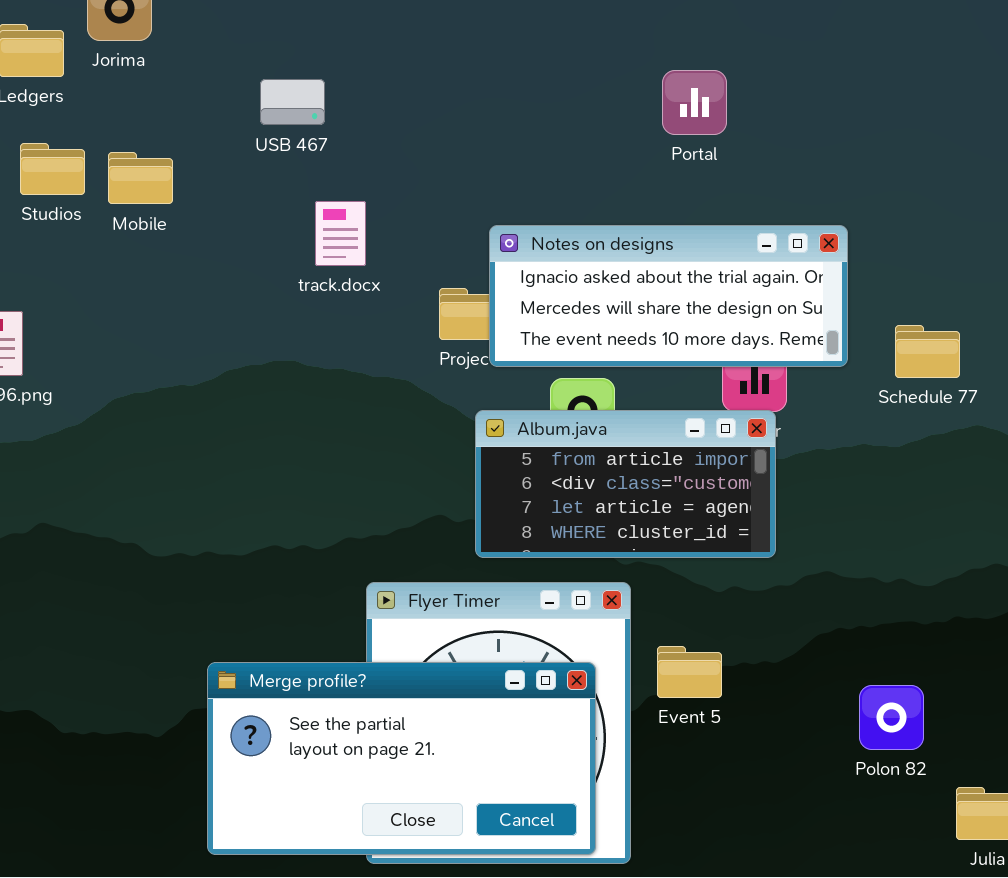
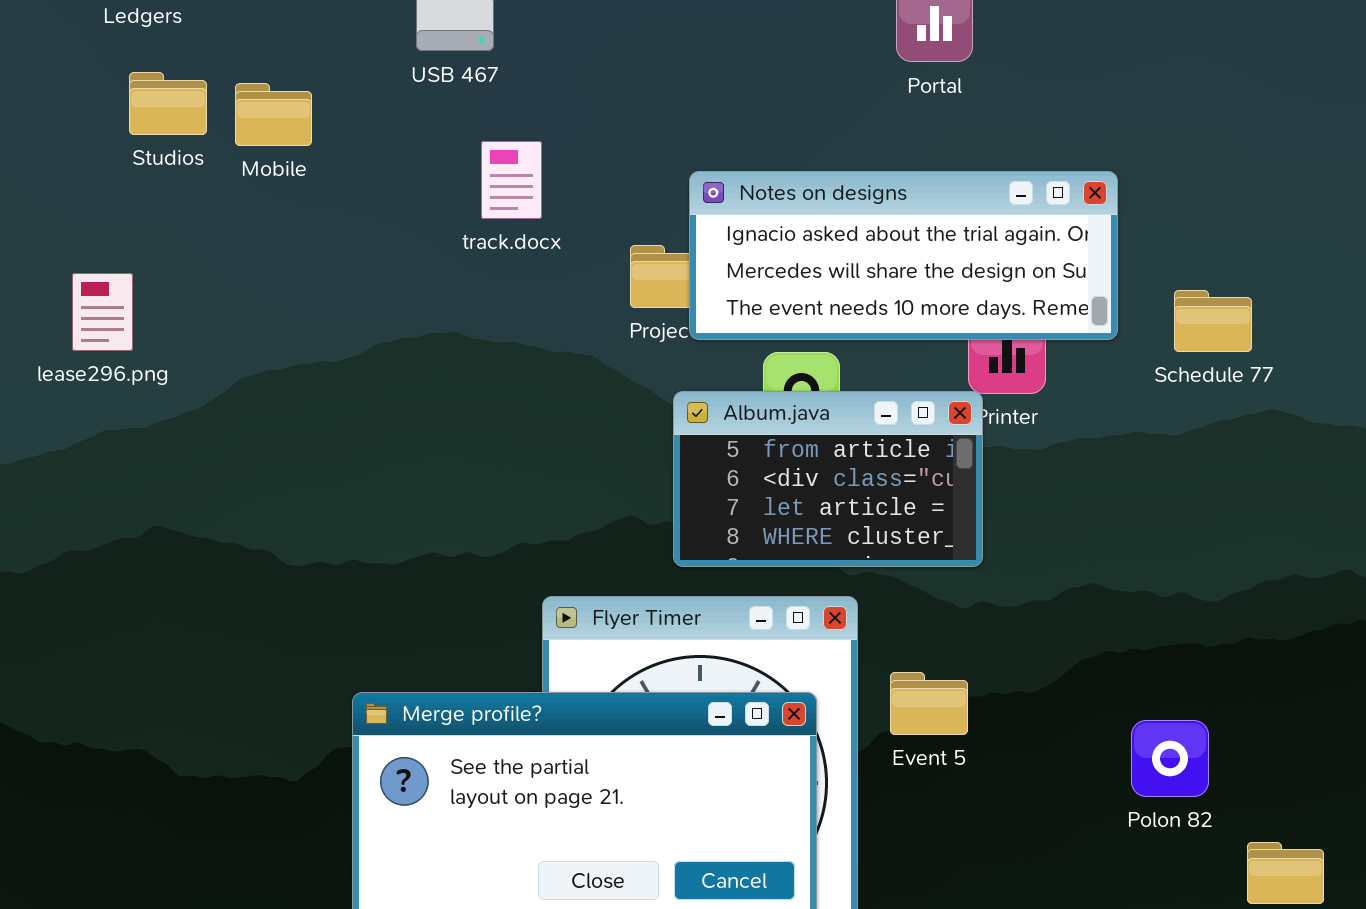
Album.java: [475,410,776,558] -> [673,391,983,567], resized

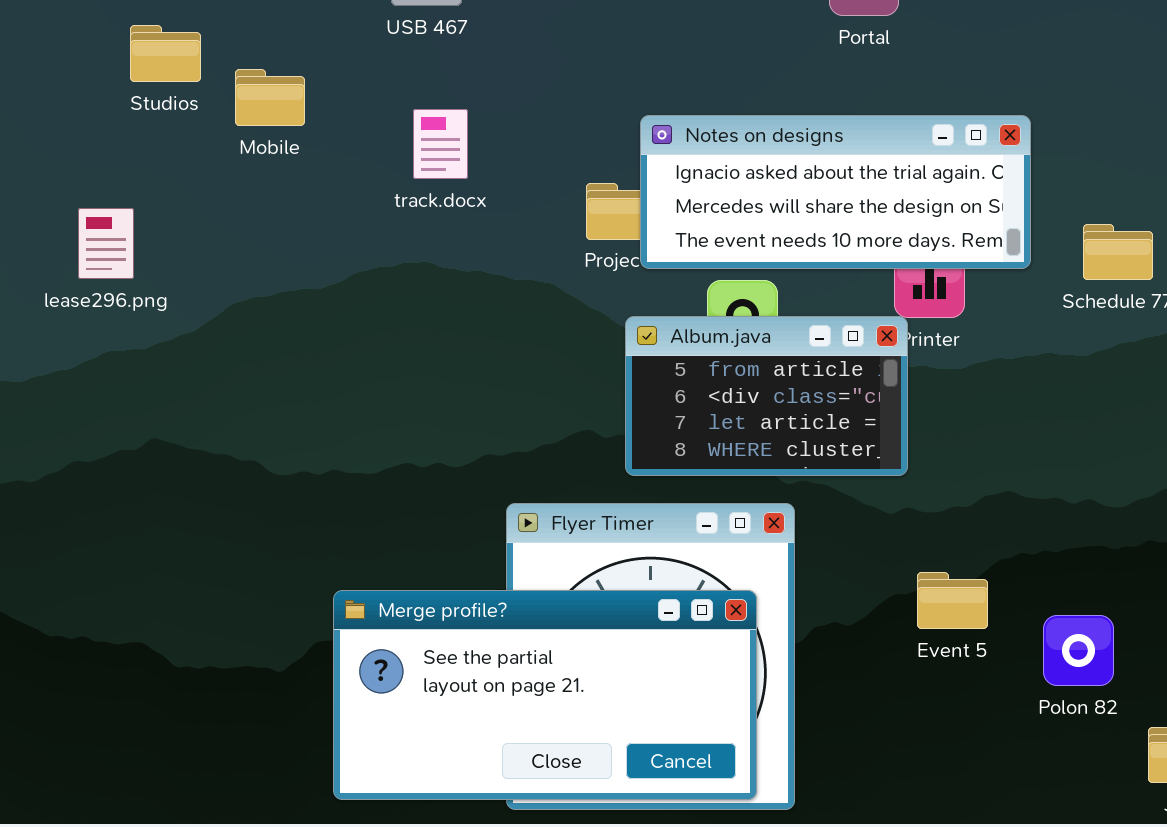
Mobile: [235,83,312,146] -> [235,69,305,126], moved
track.docx: [481,141,542,219] -> [413,109,468,179], moved
Event 5: [890,672,968,735] -> [917,572,988,629], moved

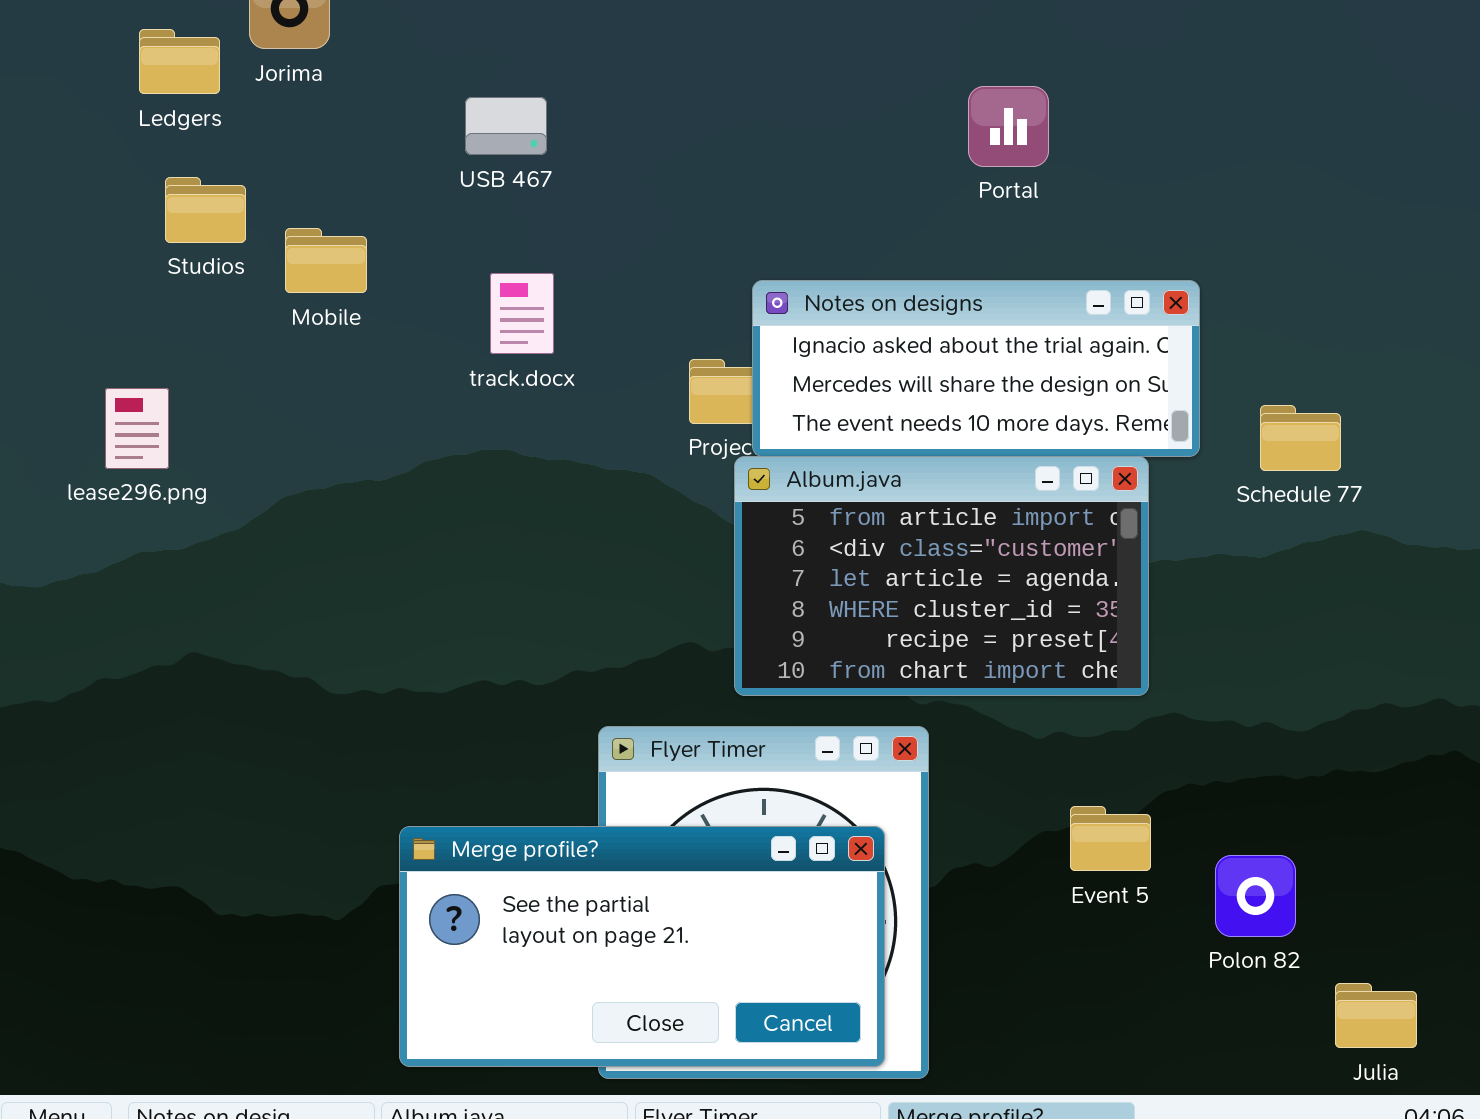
Album.java: [625,316,908,476] -> [734,456,1149,696], resized

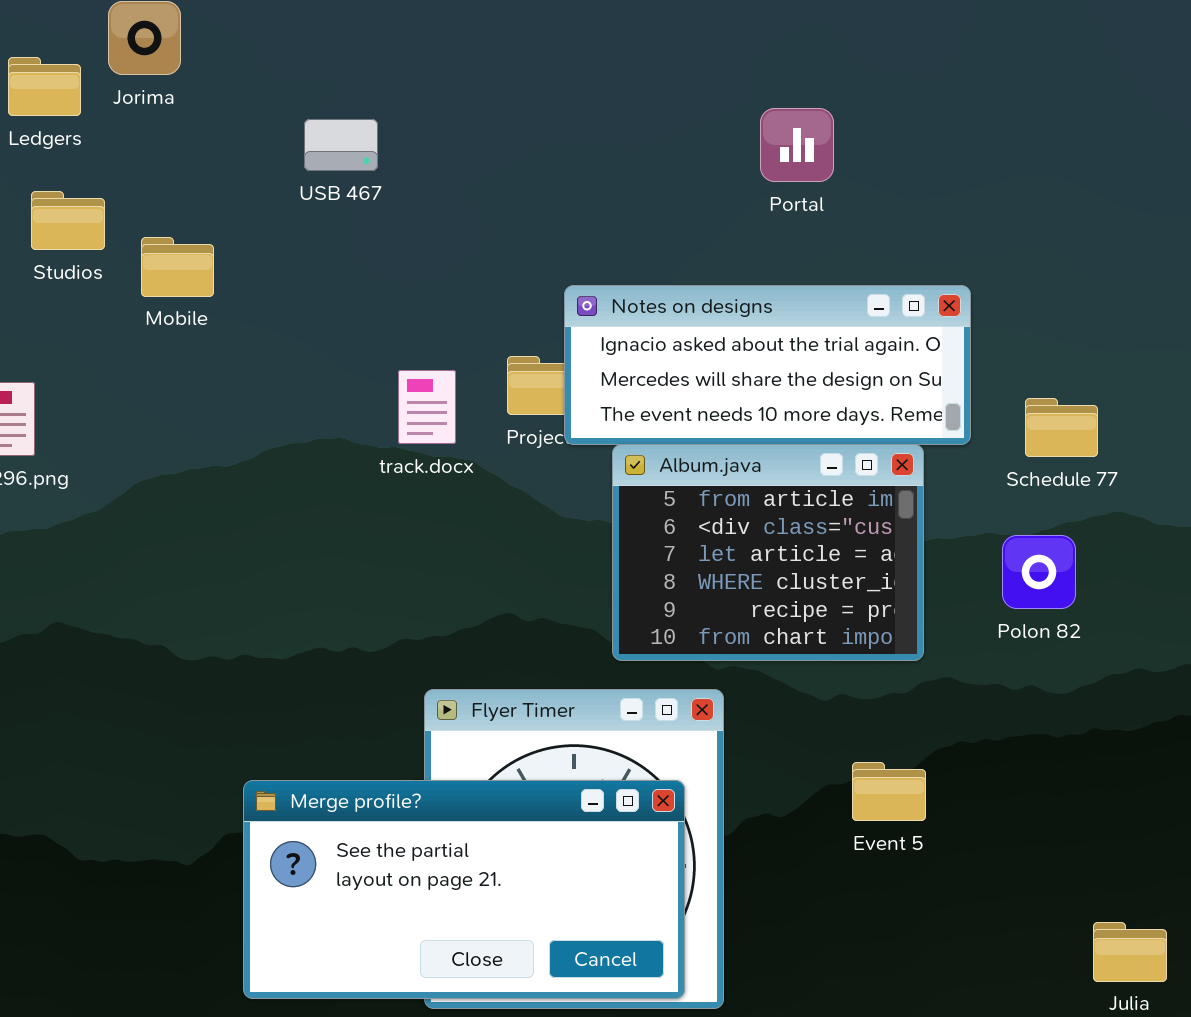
track.docx: [490,273,554,354] -> [398,370,456,444], moved
Album.java: [734,456,1149,696] -> [612,444,924,661], resized
Polon 82: [1215,855,1296,937] -> [1002,535,1076,609], moved

